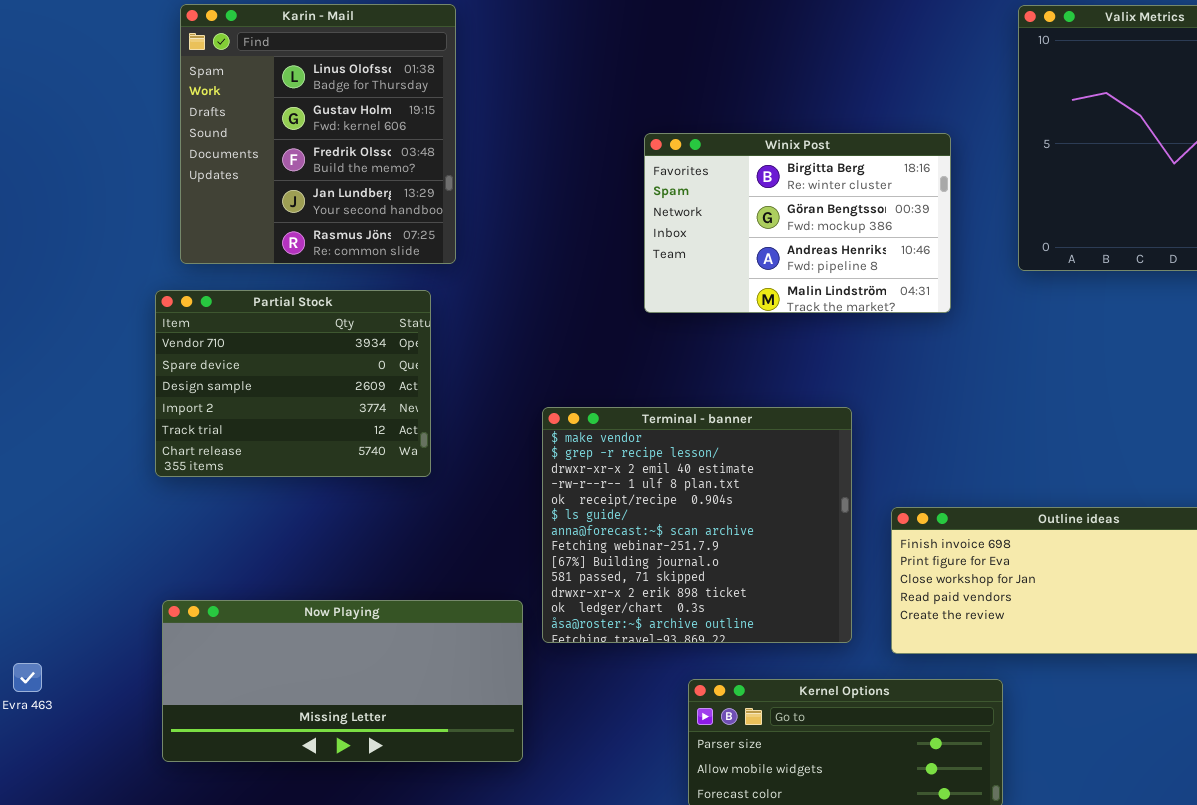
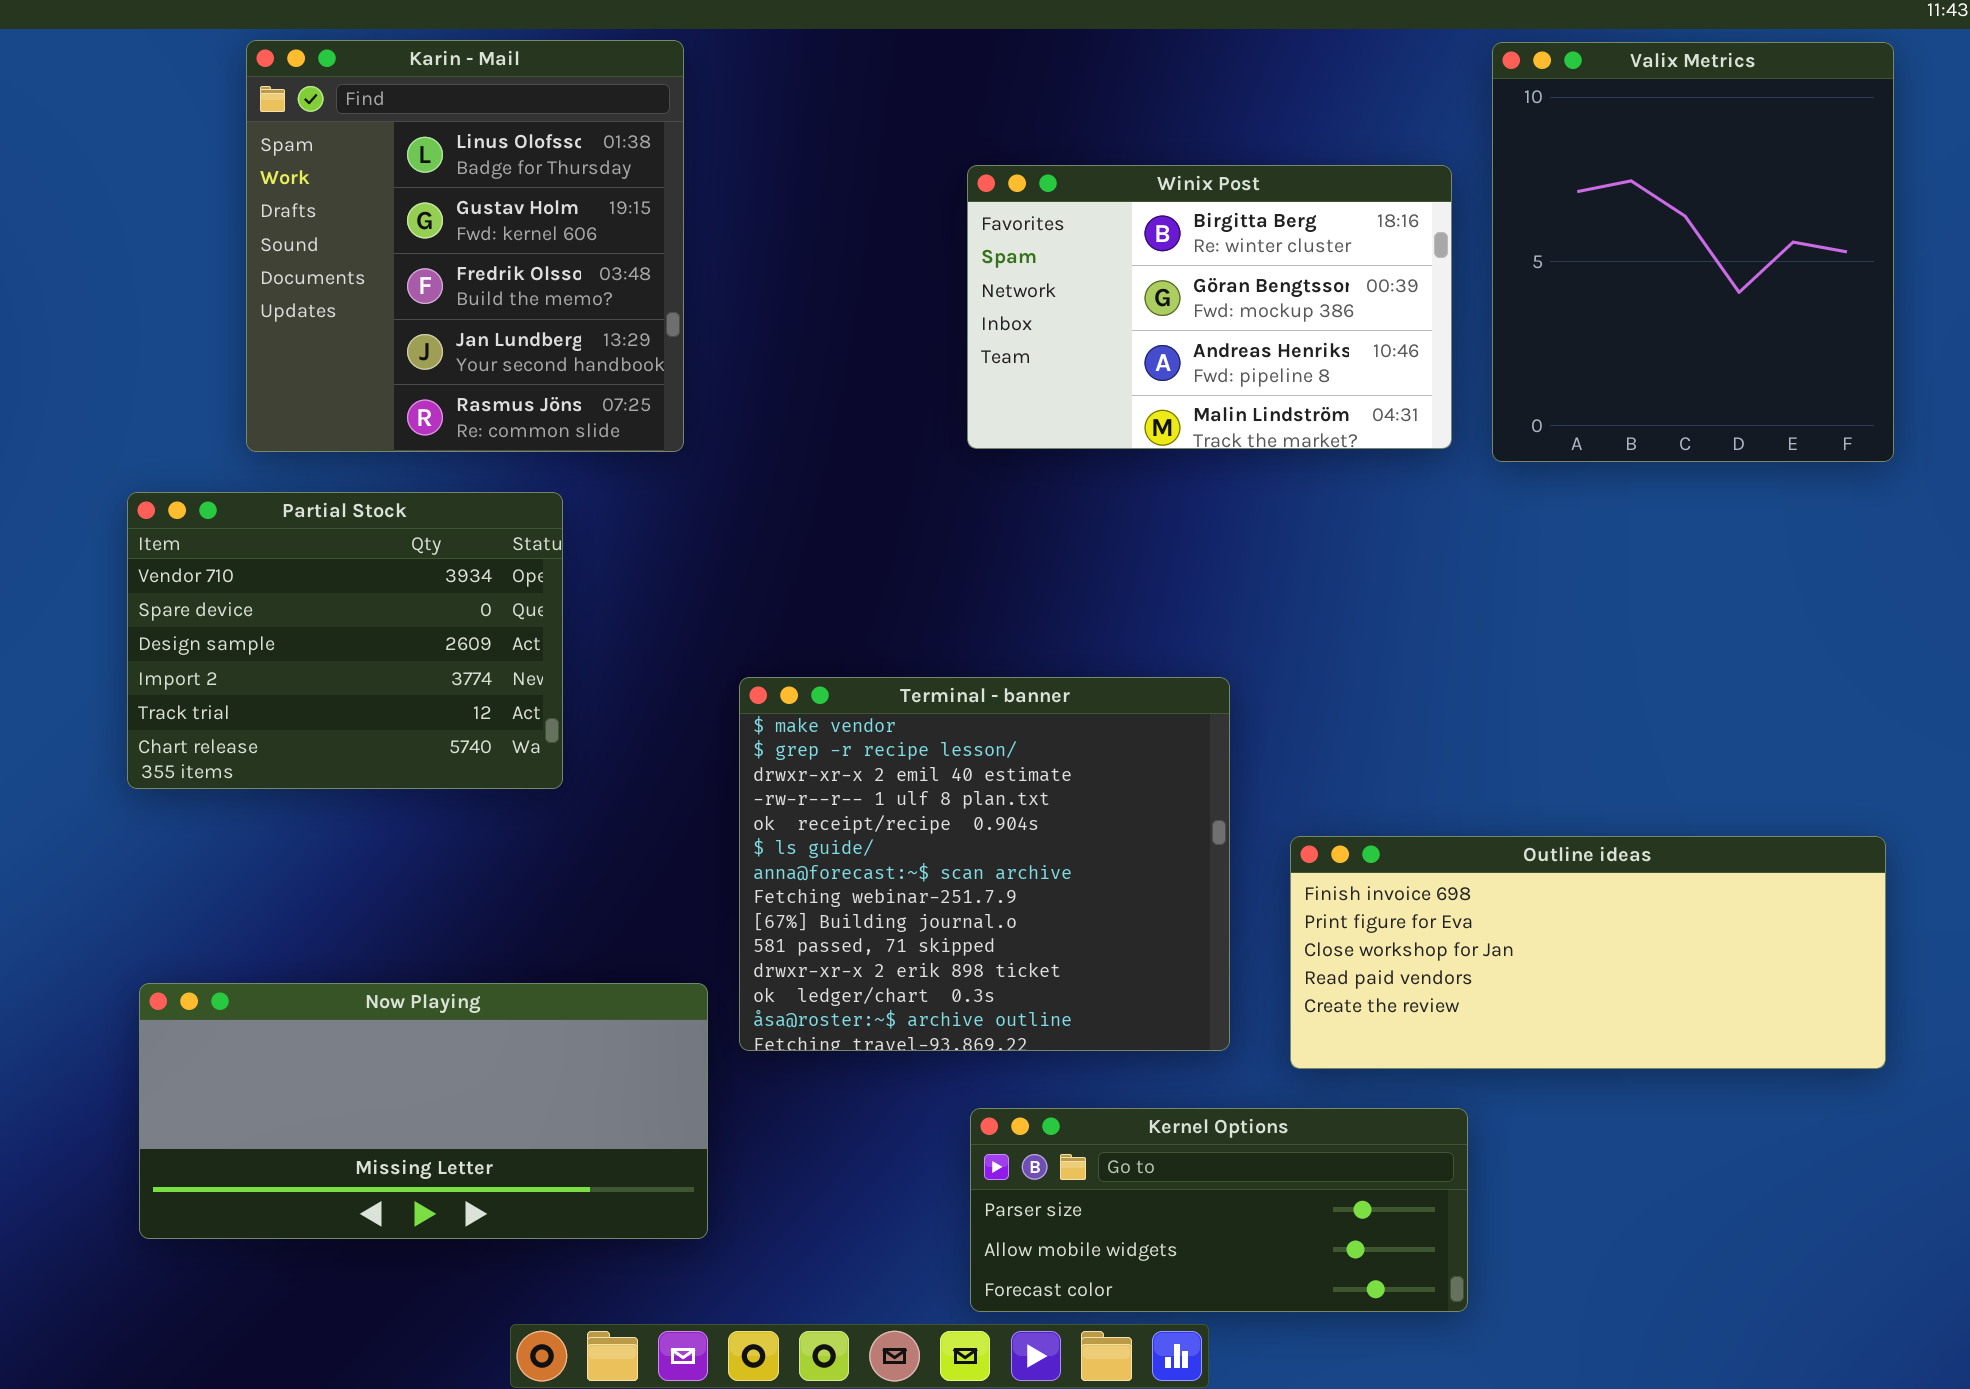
Karin - Mail: [180,4,456,264] -> [246,40,684,452], moved
Winix Post: [644,133,951,313] -> [967,165,1452,449], moved

